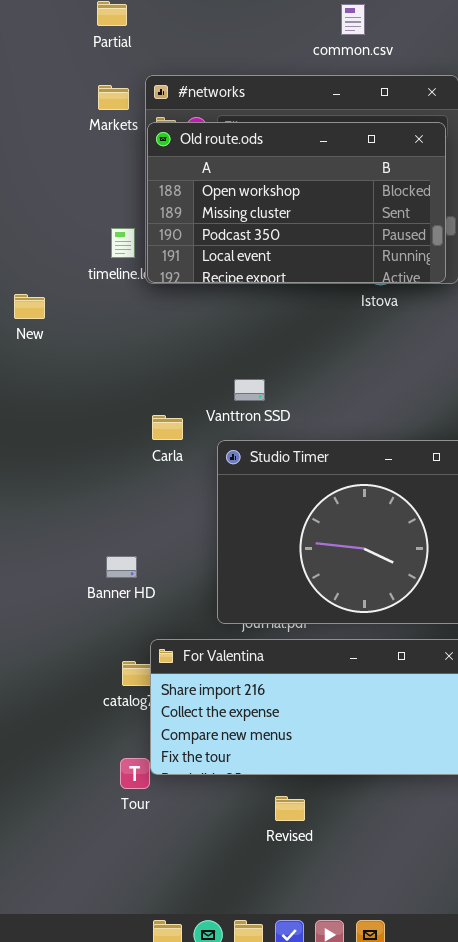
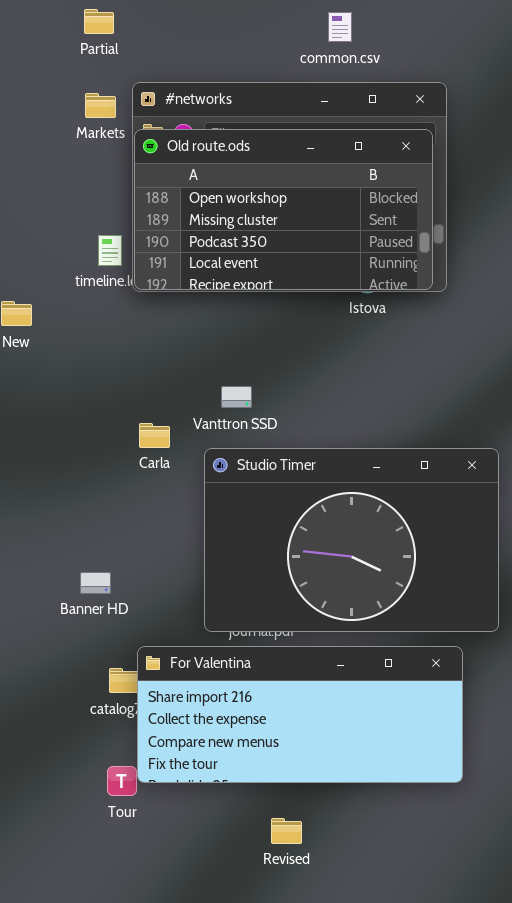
Banner HD: [106,556,137,578] -> [80,572,111,594], moved
Revised: [275,796,305,821] -> [271,818,302,844], moved

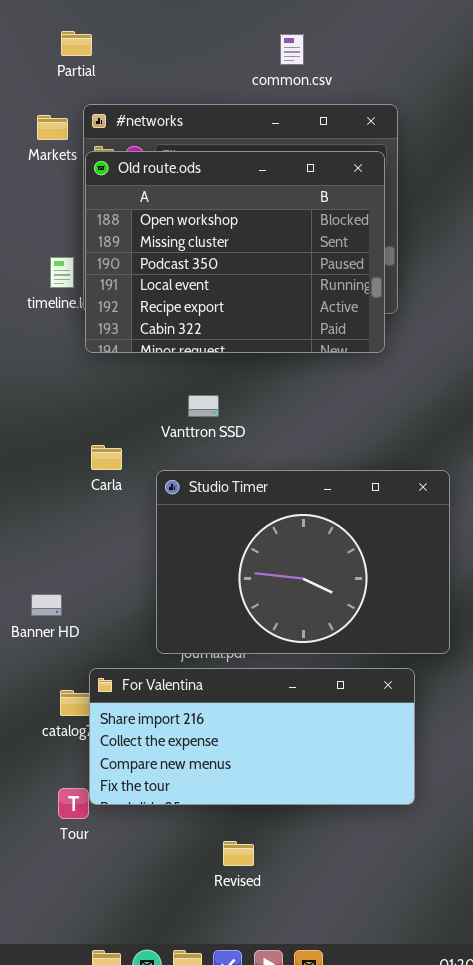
Partial: [84,9,114,34] -> [61,31,92,56], moved
Old route.ods: [134,129,433,290] -> [85,151,385,353], resized
Vanttron SSD: [221,386,252,408] -> [188,395,219,417], moved

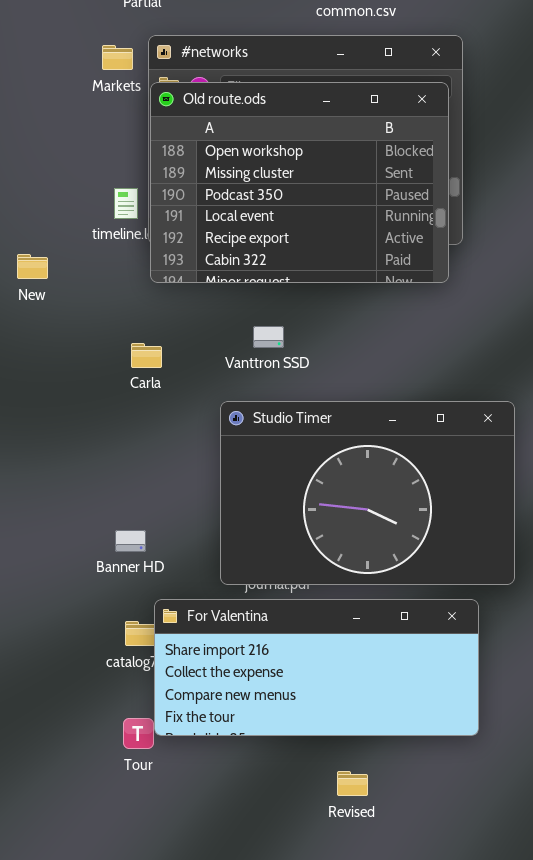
Carla: [91,445,122,470] -> [131,343,162,368], moved
Banner HD: [31,594,62,616] -> [115,530,146,552], moved
Revised: [223,841,254,866] -> [337,771,368,796], moved

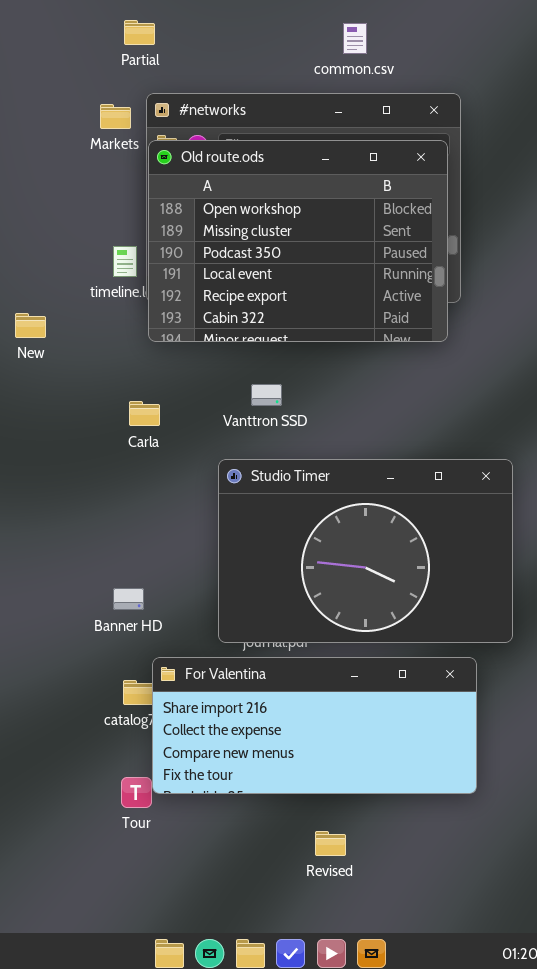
Revised: [337,771,368,796] -> [315,831,346,856], moved

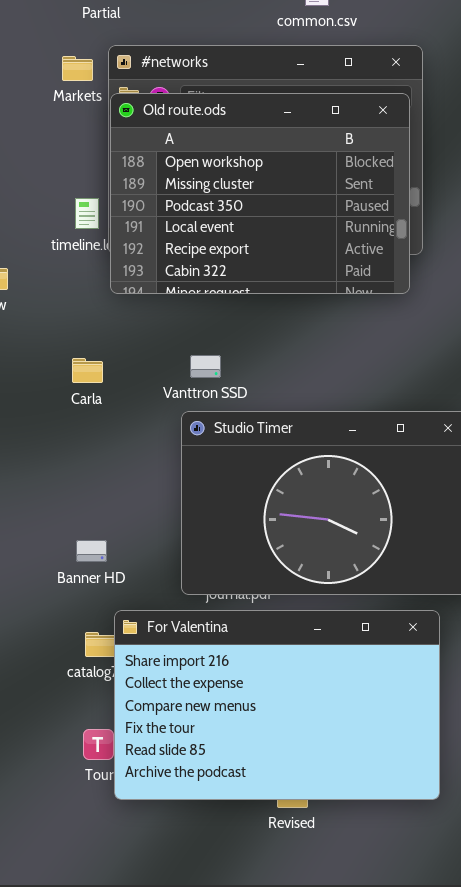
Vanttron SSD: [251,384,282,406] -> [190,355,221,378], moved
Carla: [129,401,160,426] -> [72,358,103,383], moved
For Valentina: [152,657,477,794] -> [114,610,440,800], resized

